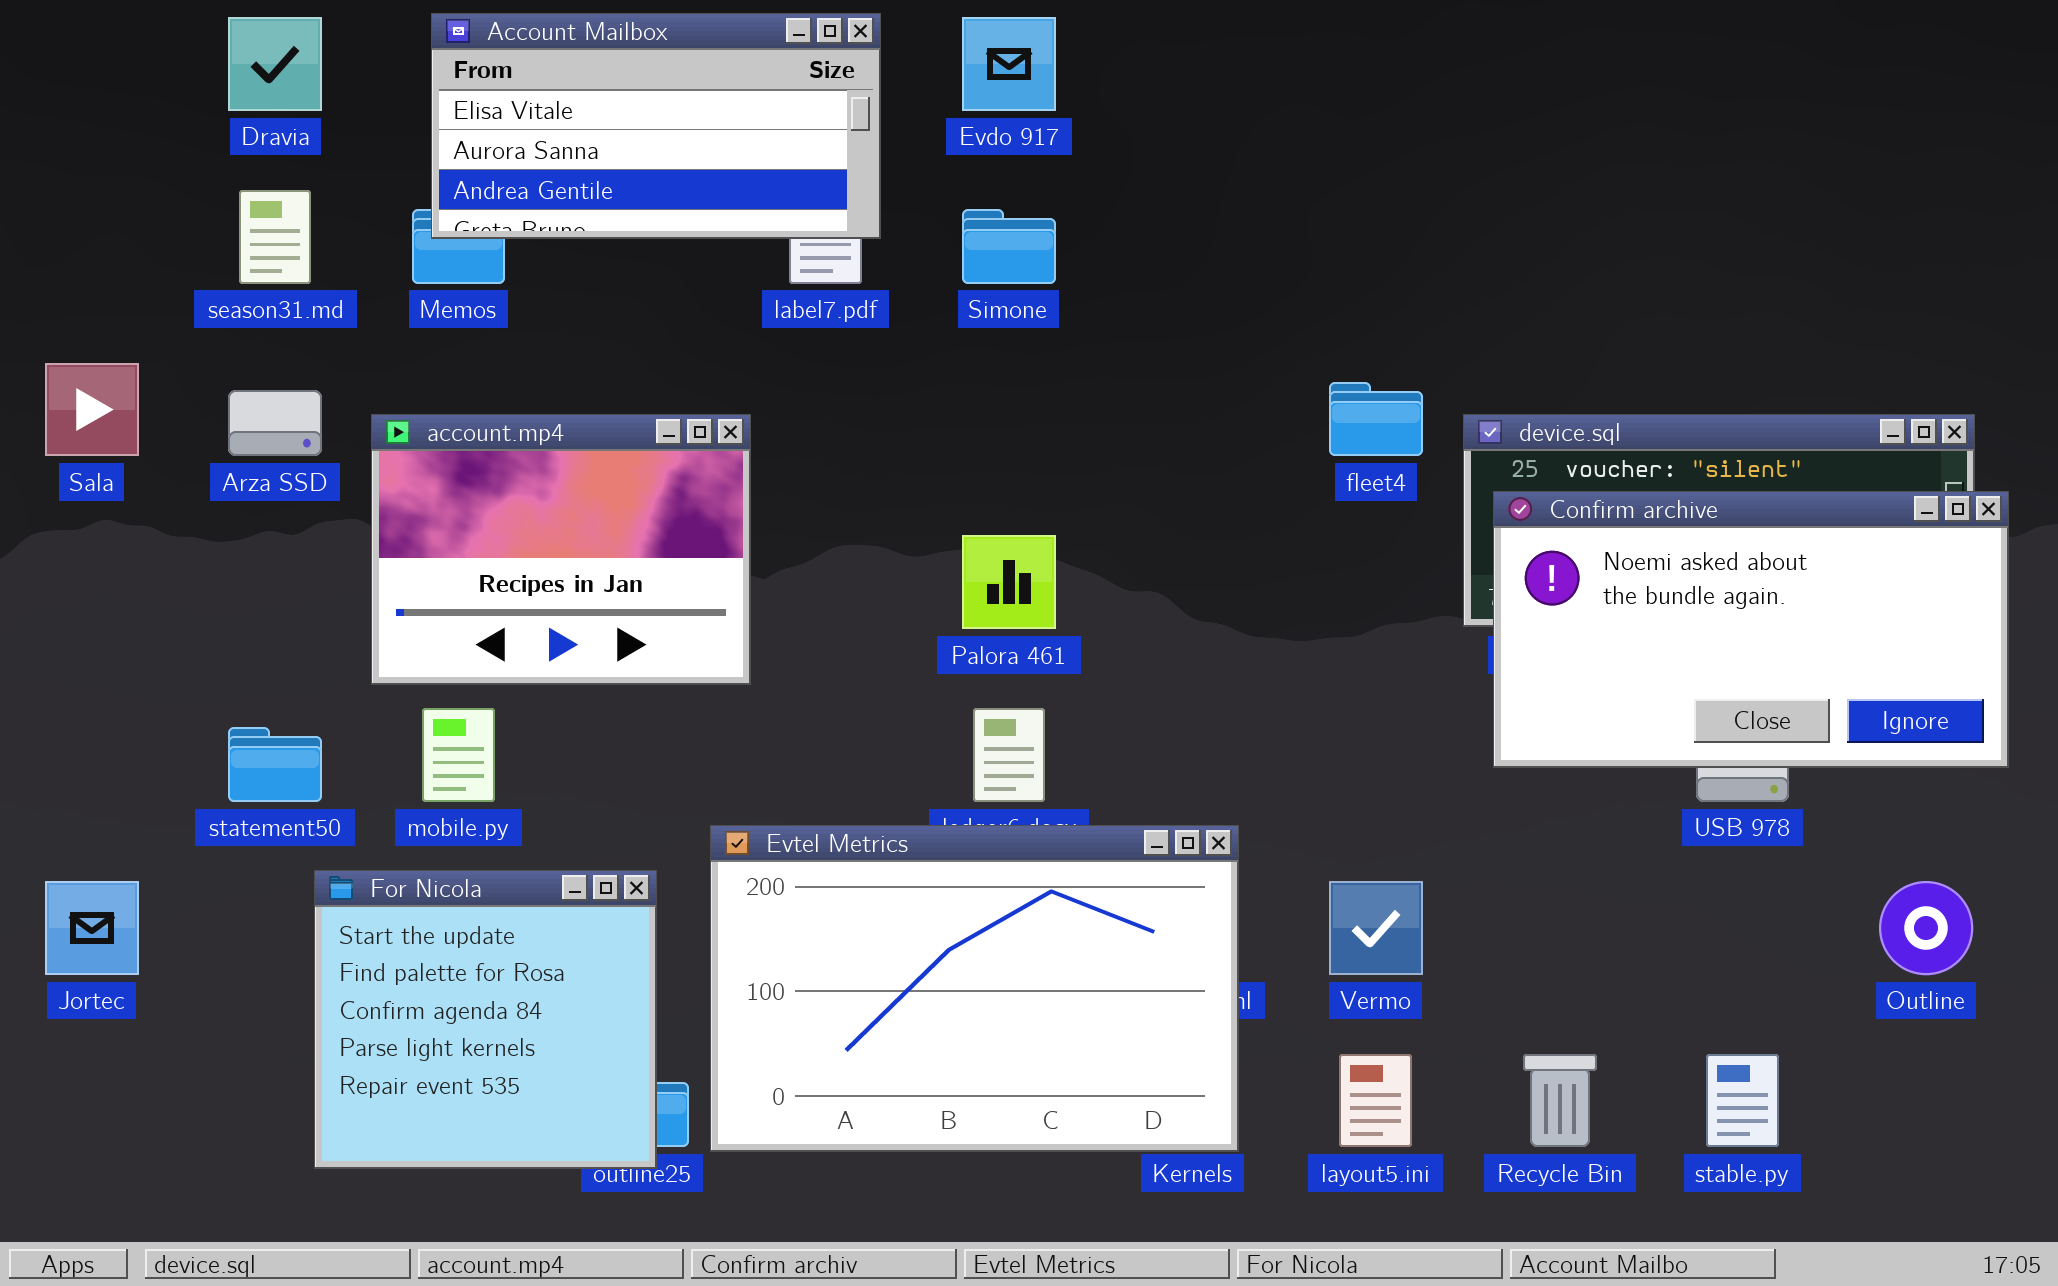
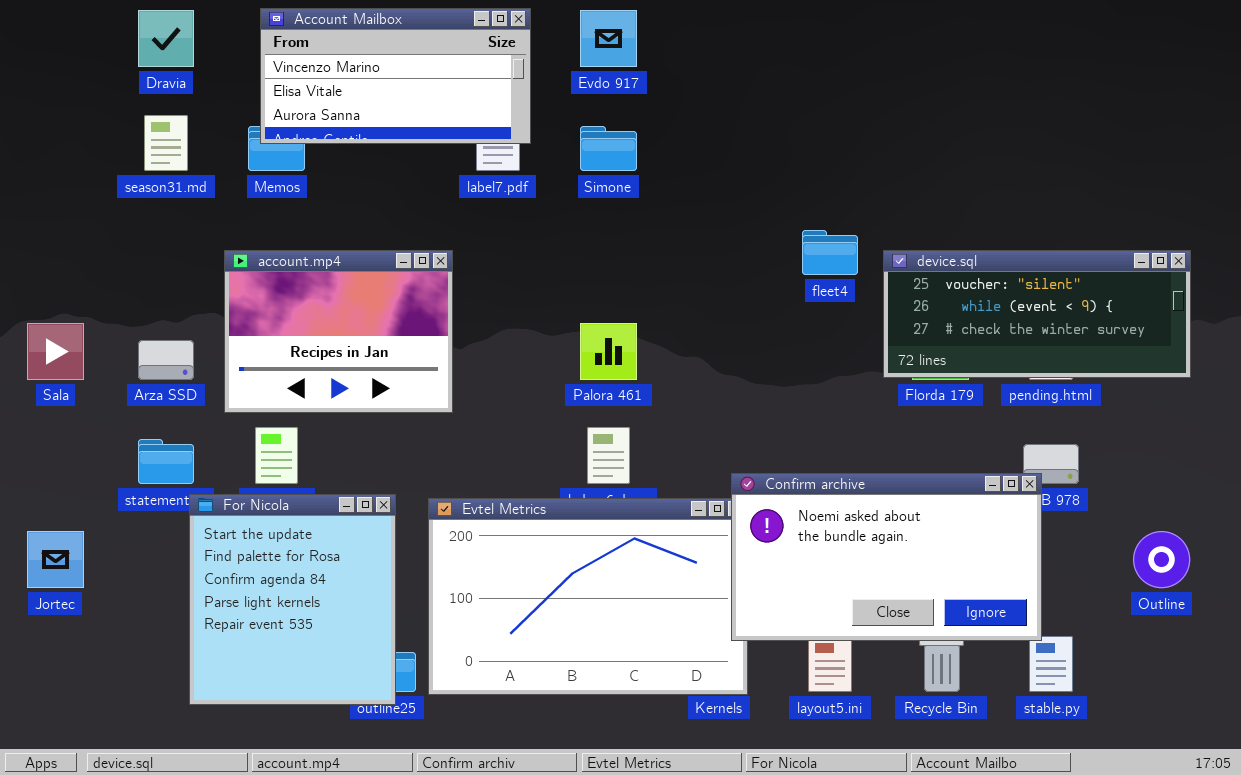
Account Mailbox: [431,13,881,239] -> [260,8,531,144], scrolled up 1 row
Sala: [45,363,139,456] -> [27,323,84,380], moved
Arza SSD: [228,390,322,456] -> [138,340,194,380], moved
Confirm archive: [1493,491,2009,768] -> [731,473,1042,641], moved
For Nicola: [314,870,657,1169] -> [189,494,396,705], resized

